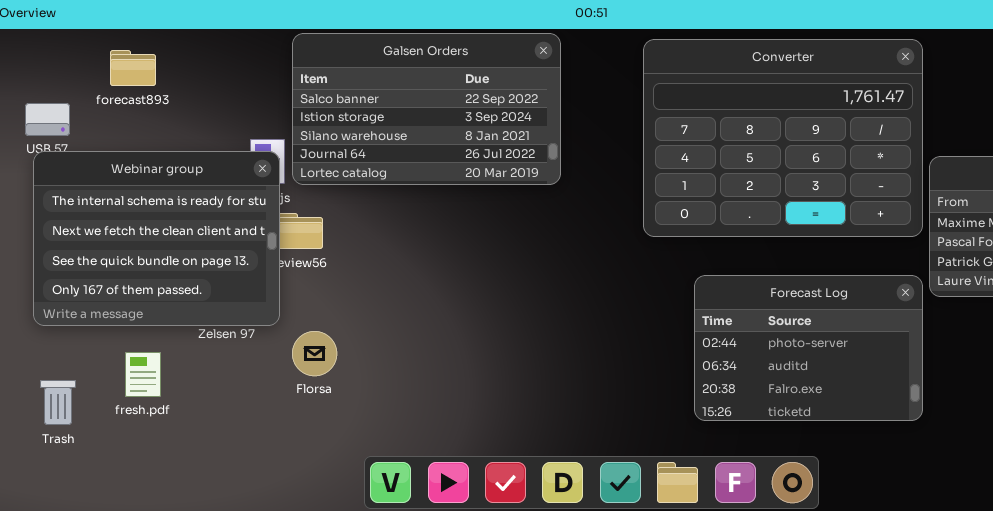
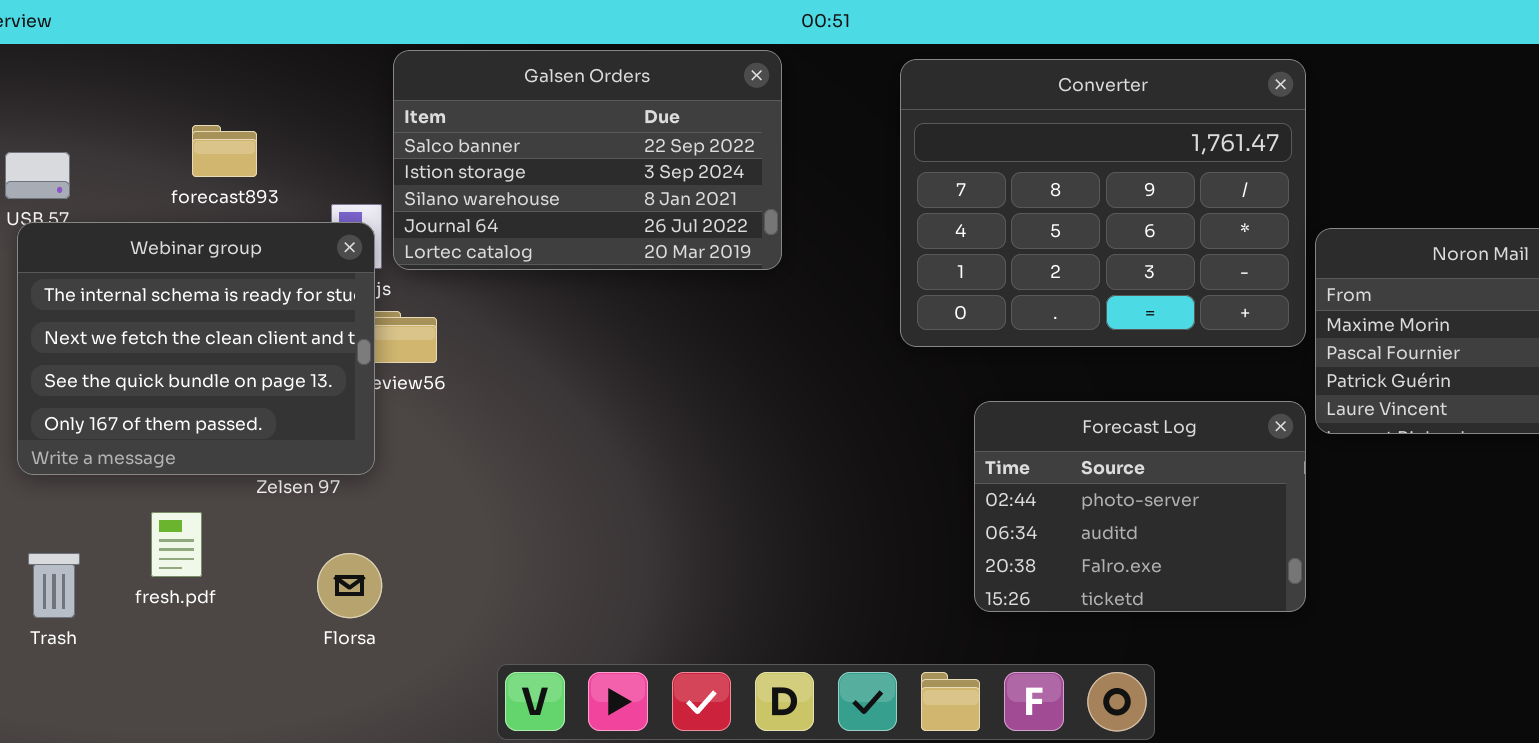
forecast893: [110,50,156,86] -> [192,125,257,177], moved
Florsa: [292,331,337,376] -> [317,553,382,618], moved

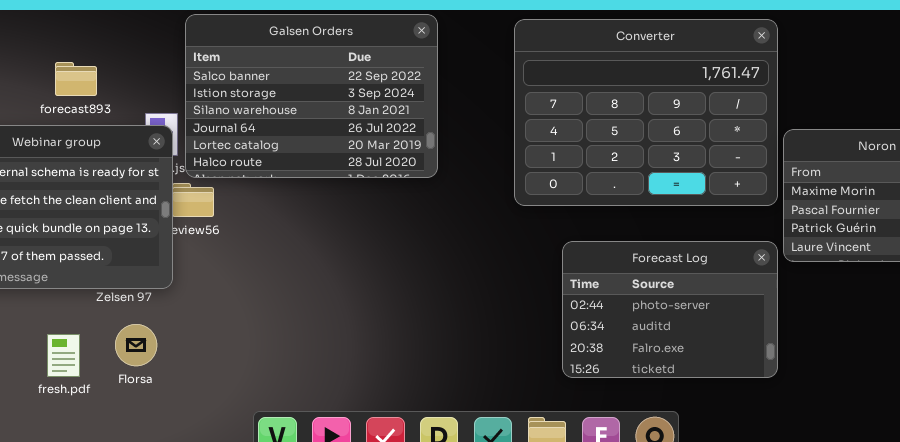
Galsen Orders: [393,50,782,270] -> [185,14,438,178], resized
fresh.pdf: [151,512,202,577] -> [47,334,80,377], moved
Florsa: [317,553,382,618] -> [115,324,157,366], moved

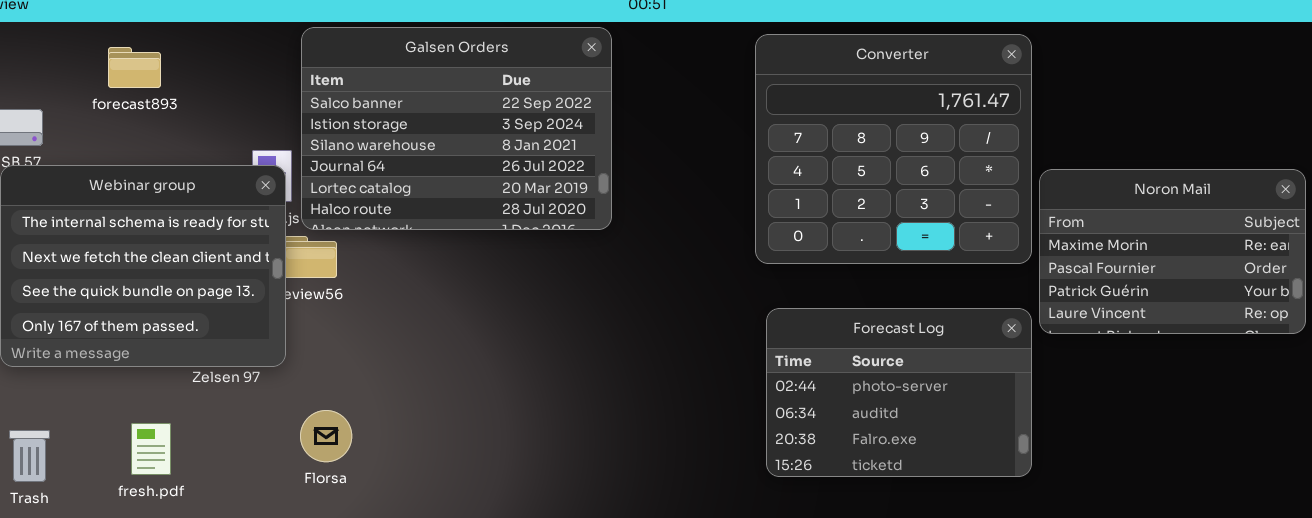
Converter: [514,19,778,206] -> [755,34,1032,264], resized
forecast893: [55,62,97,96] -> [108,47,161,88], moved
Florsa: [115,324,157,366] -> [300,410,352,462], moved

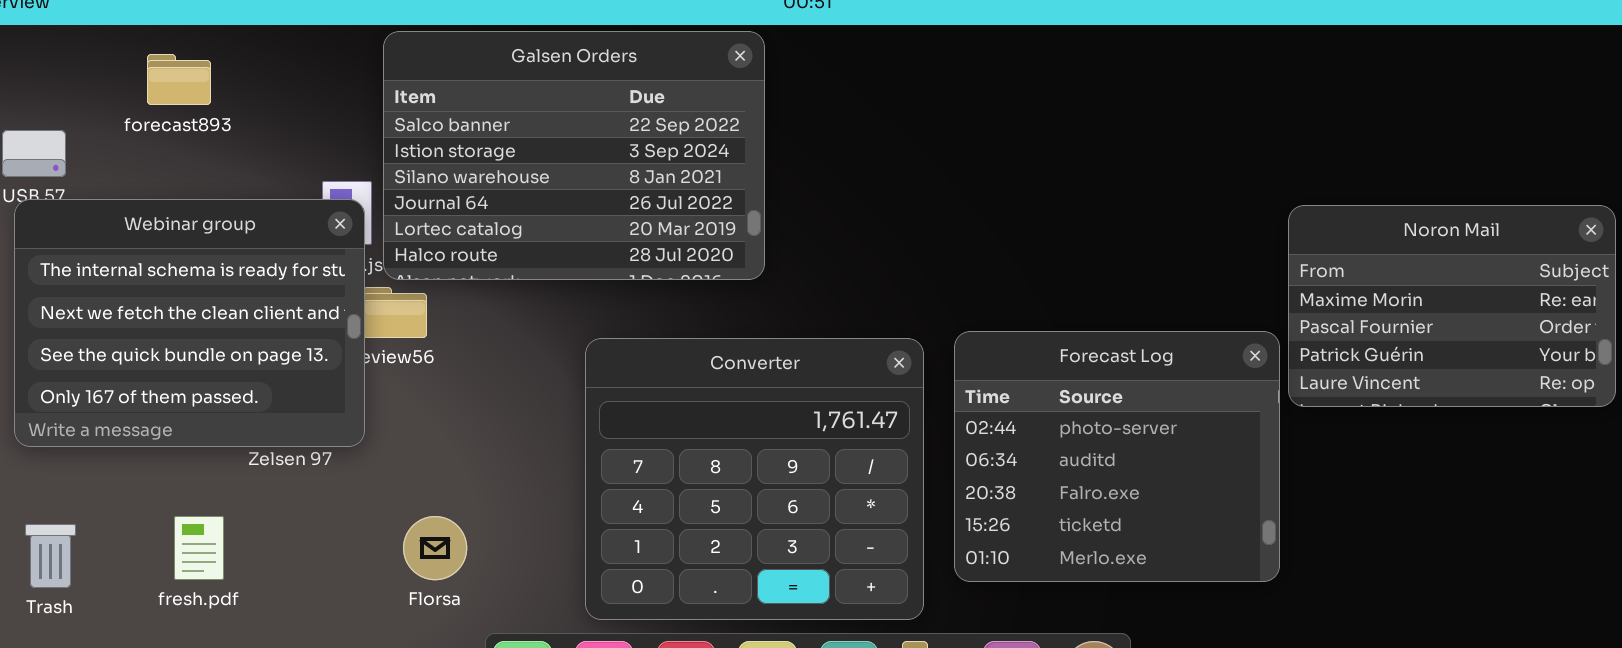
Converter: [755,34,1032,264] -> [585,338,924,620], moved
Forecast Log: [766,308,1032,477] -> [954,331,1280,582], resized
Florsa: [300,410,352,462] -> [403,516,467,580], moved

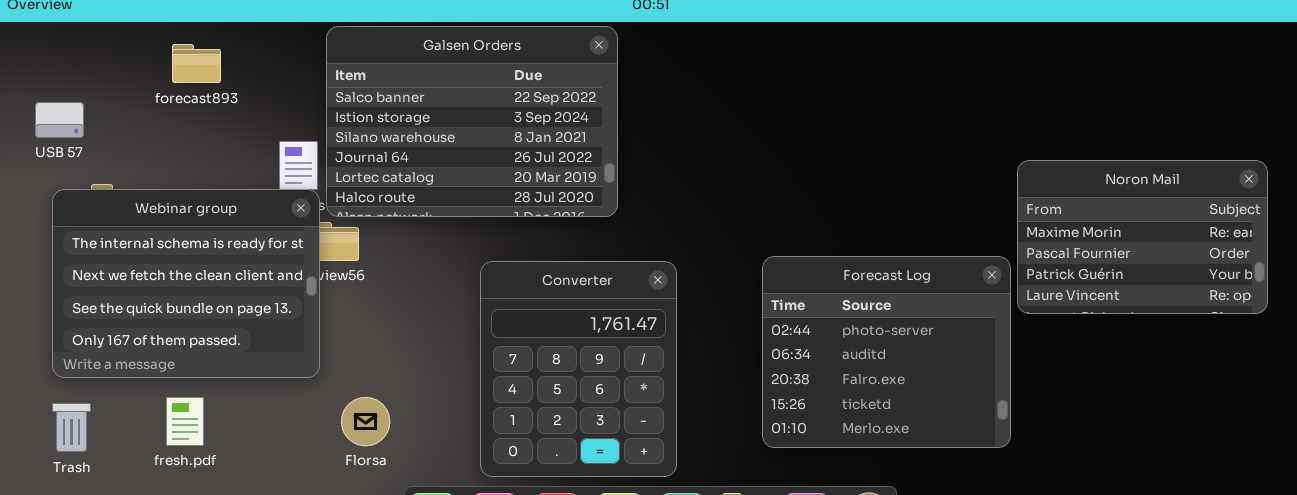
forecast893: [147,54,211,105] -> [172,44,221,83], moved
Webinar group: [14,199,365,447] -> [52,189,320,378], moved
Converter: [585,338,924,620] -> [480,261,677,477], resized

